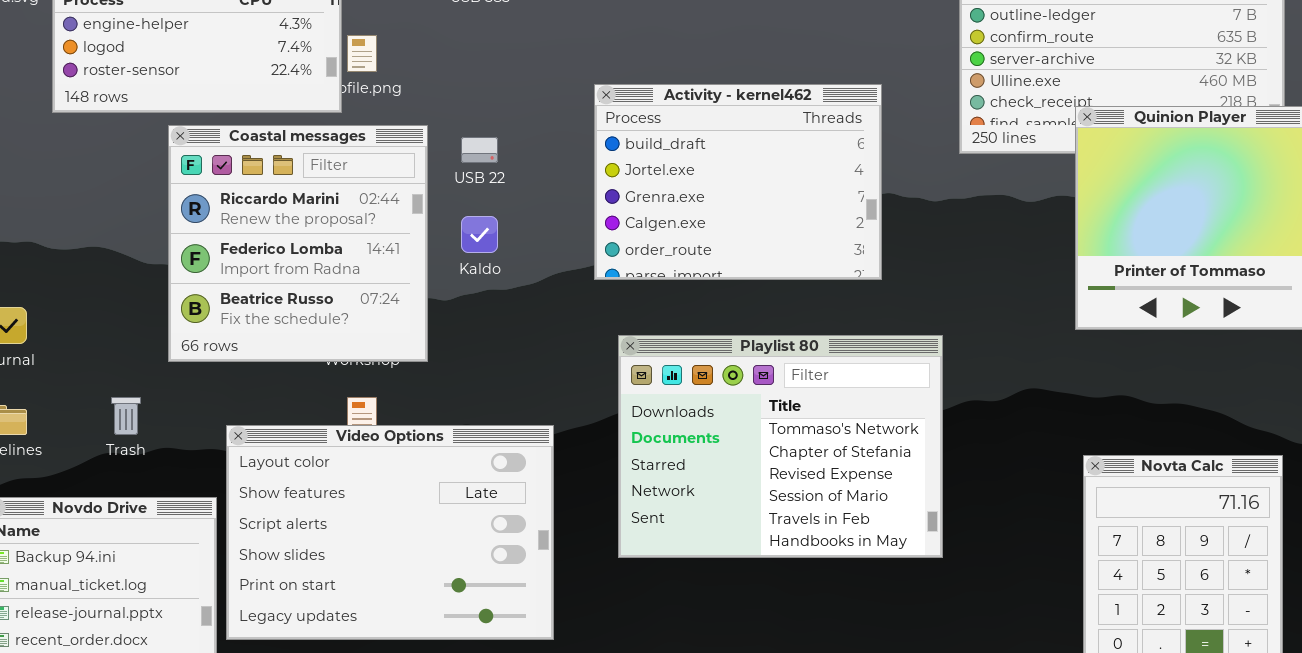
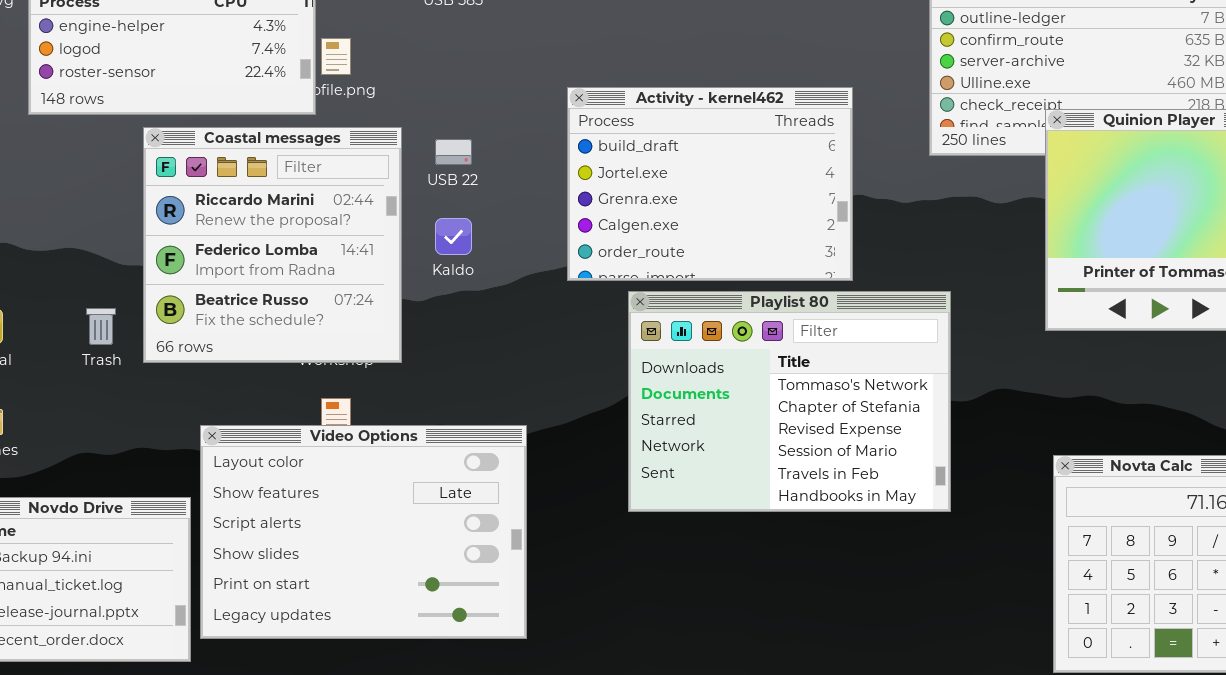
Playlist 80: [618,335,943,558] -> [628,291,951,512], moved
Trash: [111,397,141,435] -> [86,308,116,345], moved

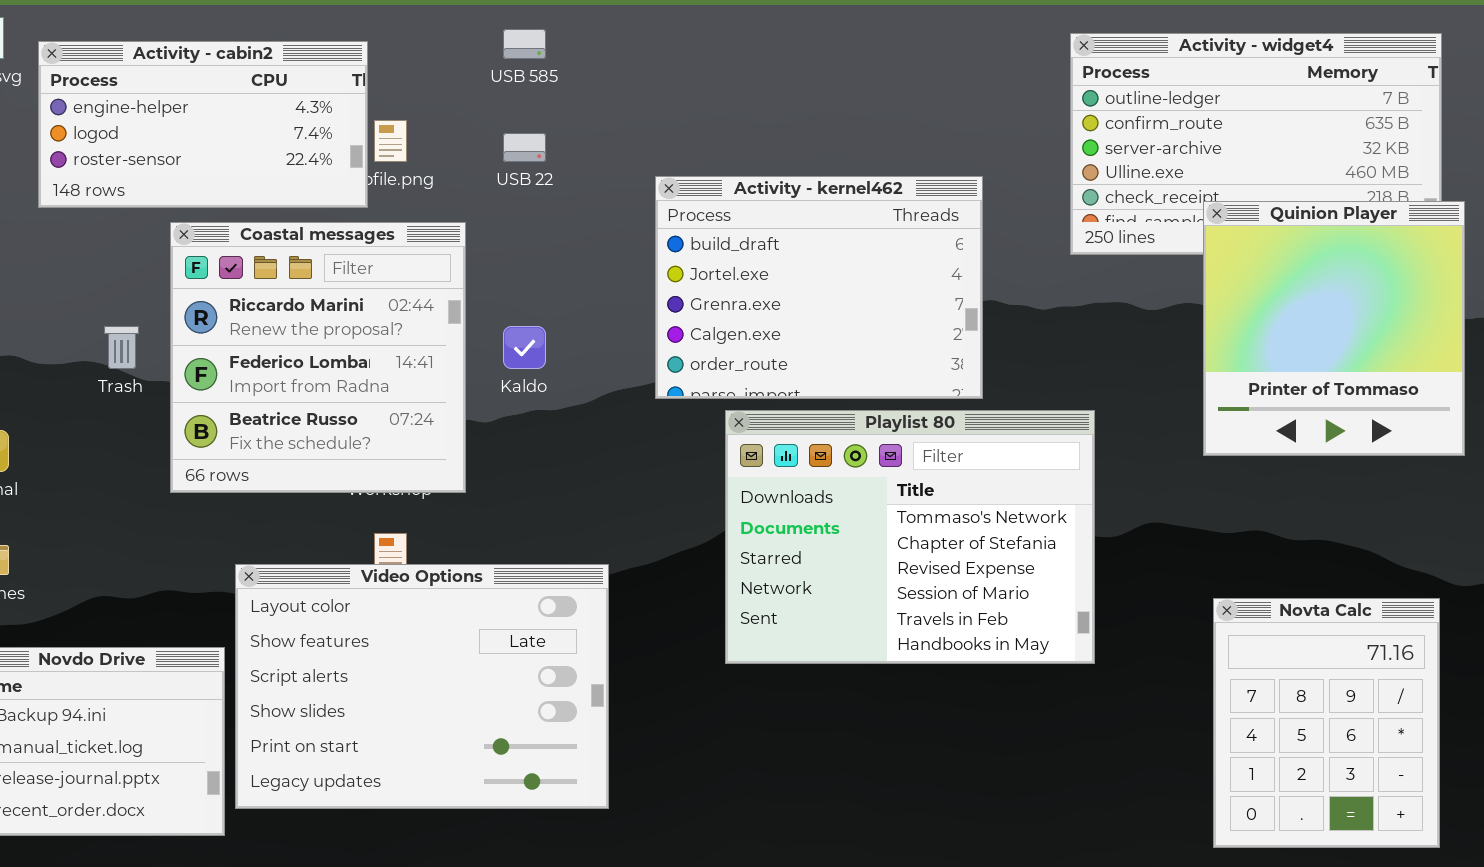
USB 22: [435,139,472,165] -> [503,133,546,162], moved
Trash: [86,308,116,345] -> [104,326,139,369], moved

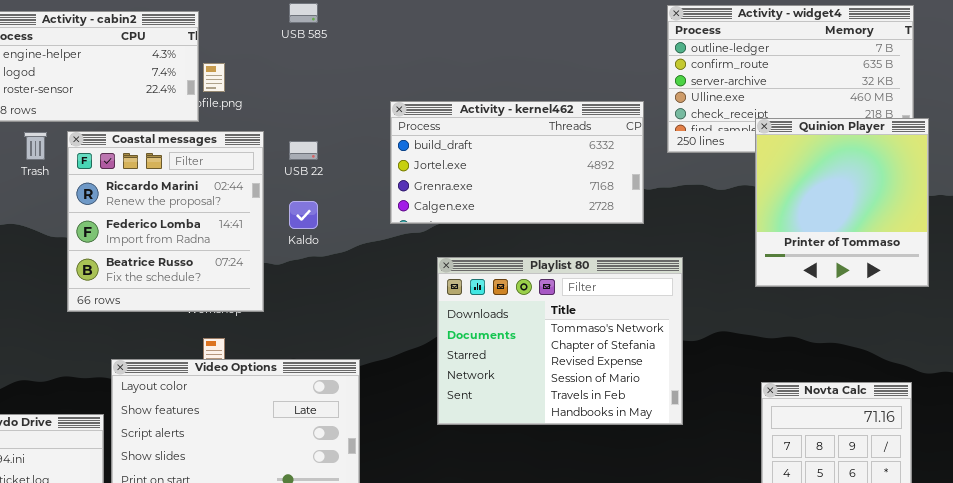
USB 22: [503,133,546,162] -> [289,141,318,160], moved
Activity - kernel462: [655,176,983,399] -> [390,101,644,224], resized
Trash: [104,326,139,369] -> [24,132,47,160], moved

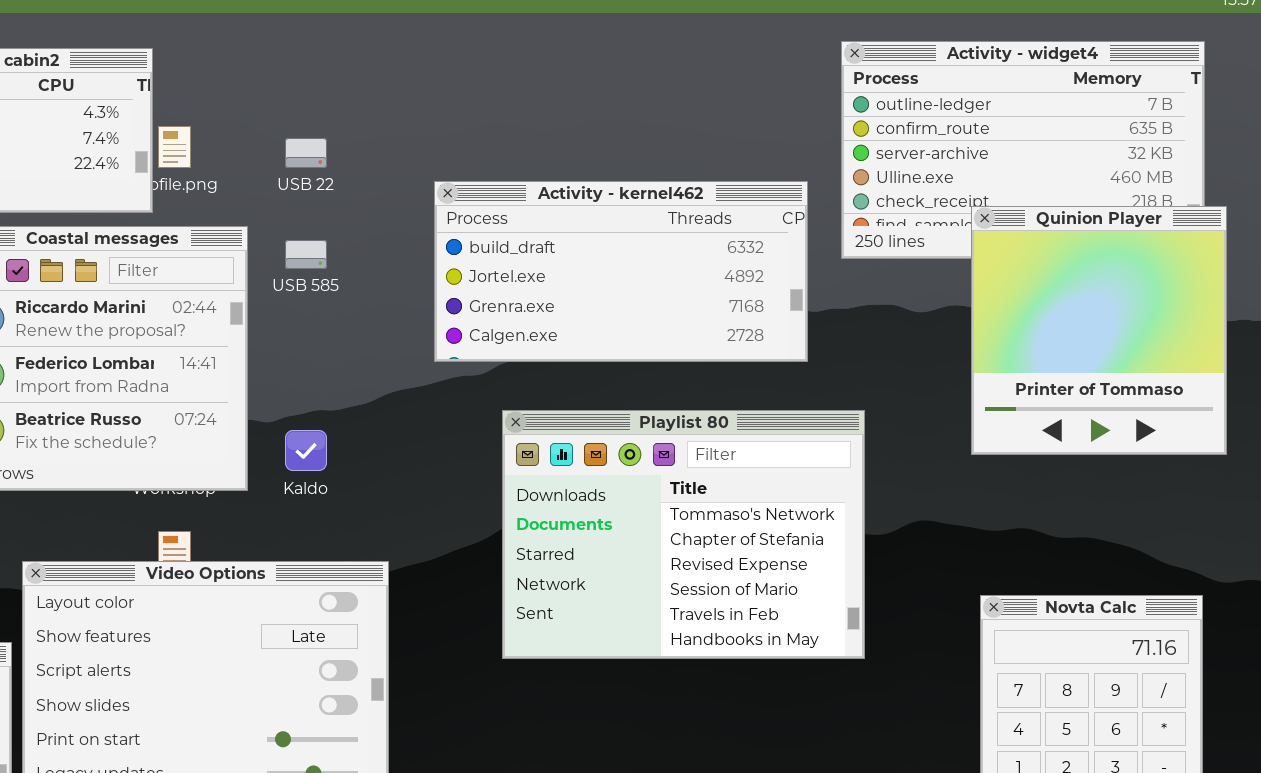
USB 585: [289,3,318,23] -> [285,240,327,269], moved
USB 22: [289,141,318,160] -> [285,138,327,168], moved
Kaldo: [289,201,318,229] -> [285,430,327,471], moved

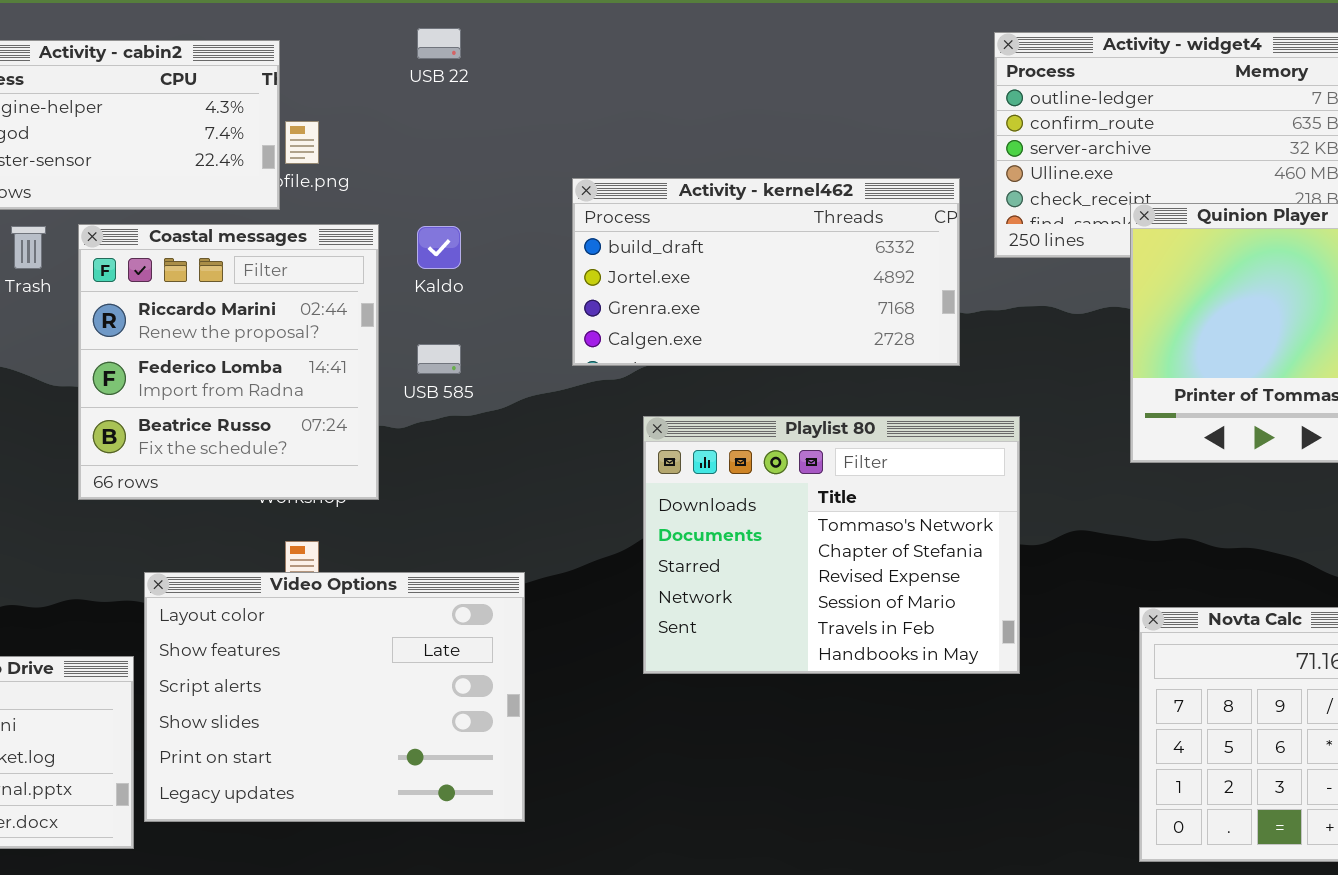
USB 22: [285,138,327,168] -> [417,28,461,59], moved
USB 585: [285,240,327,269] -> [417,344,461,374], moved
Kaldo: [285,430,327,471] -> [417,226,461,269], moved

